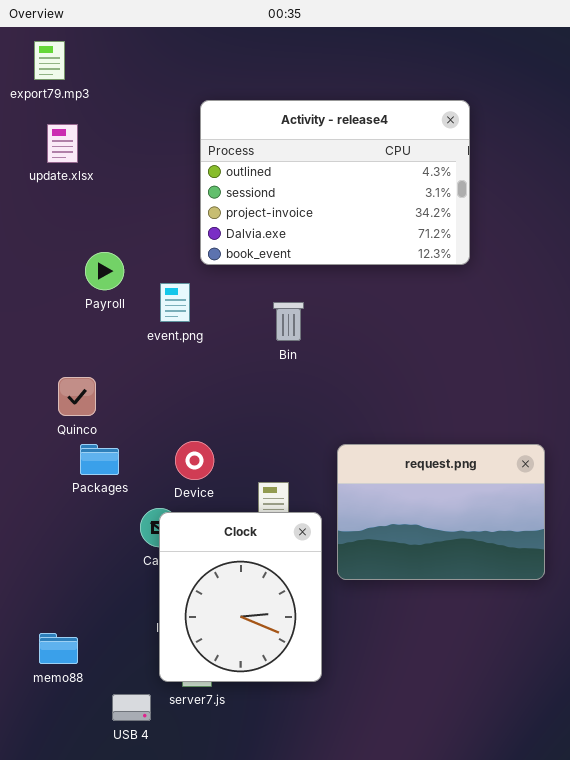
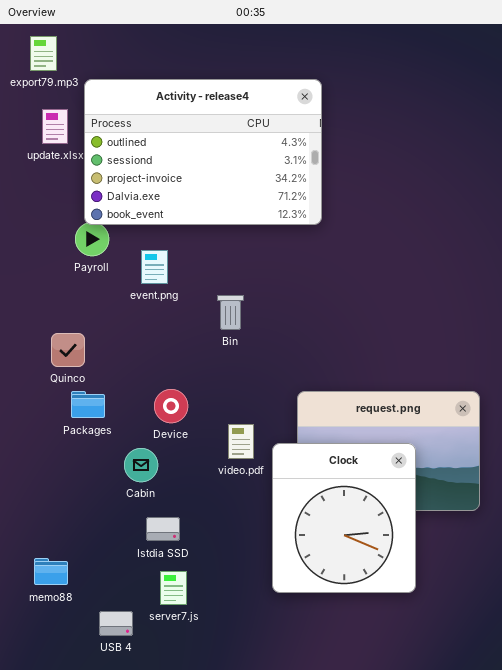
Activity - release4: [200,100,470,265] -> [84,79,322,225], moved
Bin: [273,302,304,341] -> [217,295,244,330], moved
Clock: [159,512,322,682] -> [272,443,416,593], moved

